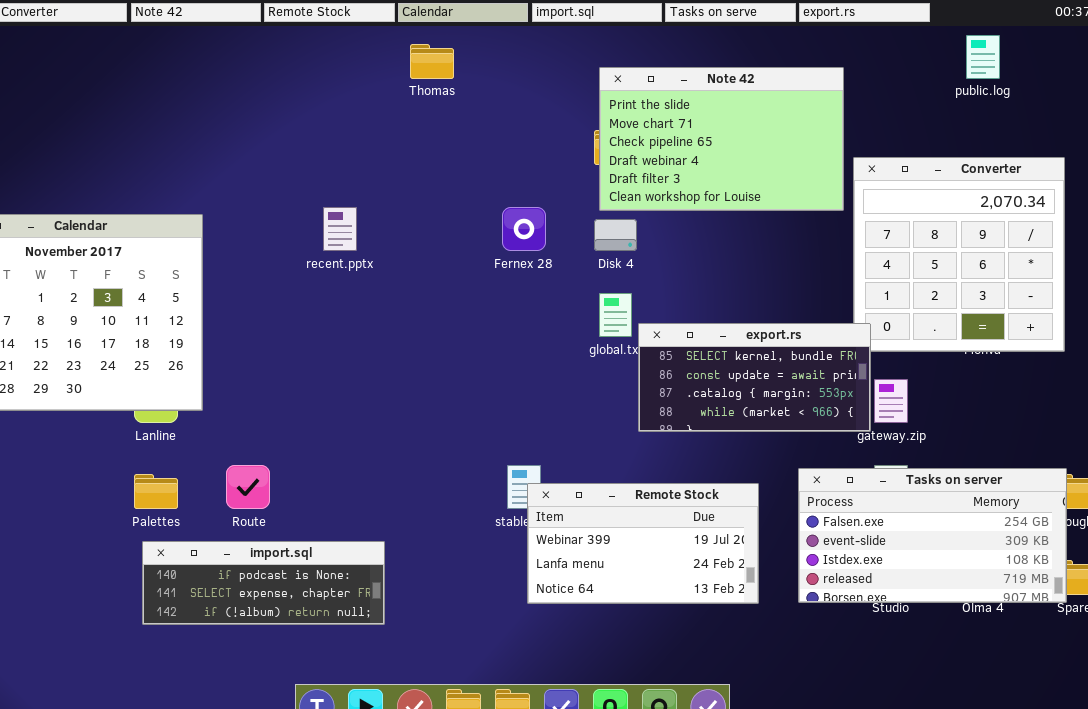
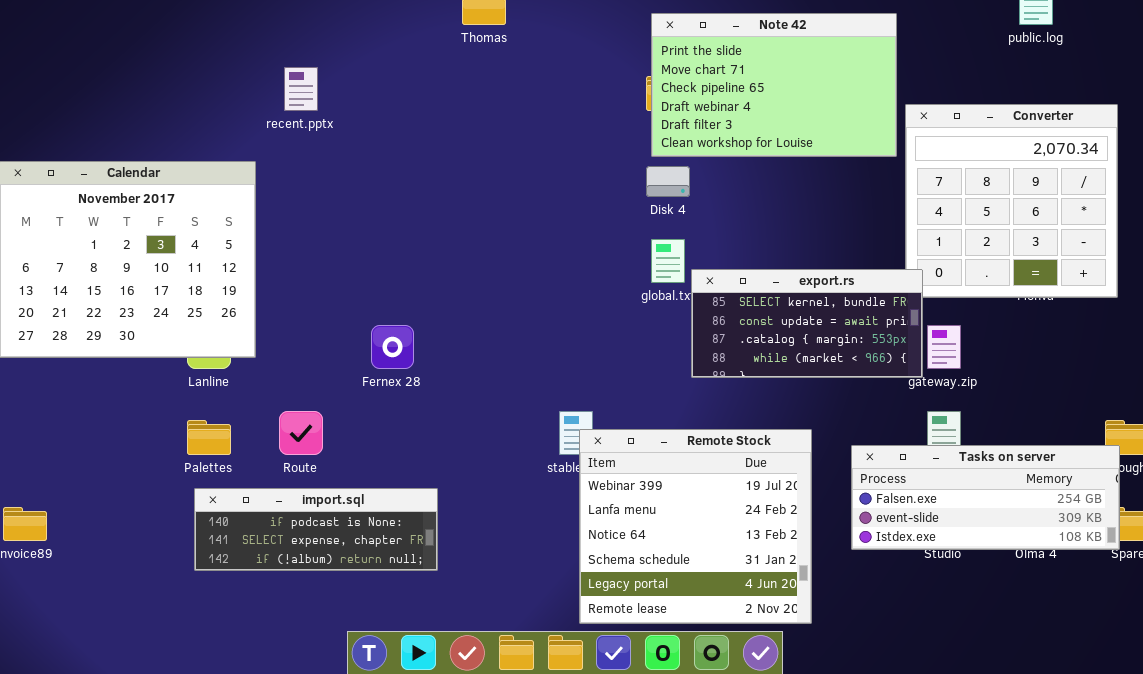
recent.pptx: [323,207,357,251] -> [284,67,318,111], moved
Fernex 28: [502,207,546,251] -> [371,325,414,369], moved
Tasks on server: [798,468,1067,603] -> [851,445,1120,550], resized
Remote Stock: [527,483,759,604] -> [579,429,812,624], resized

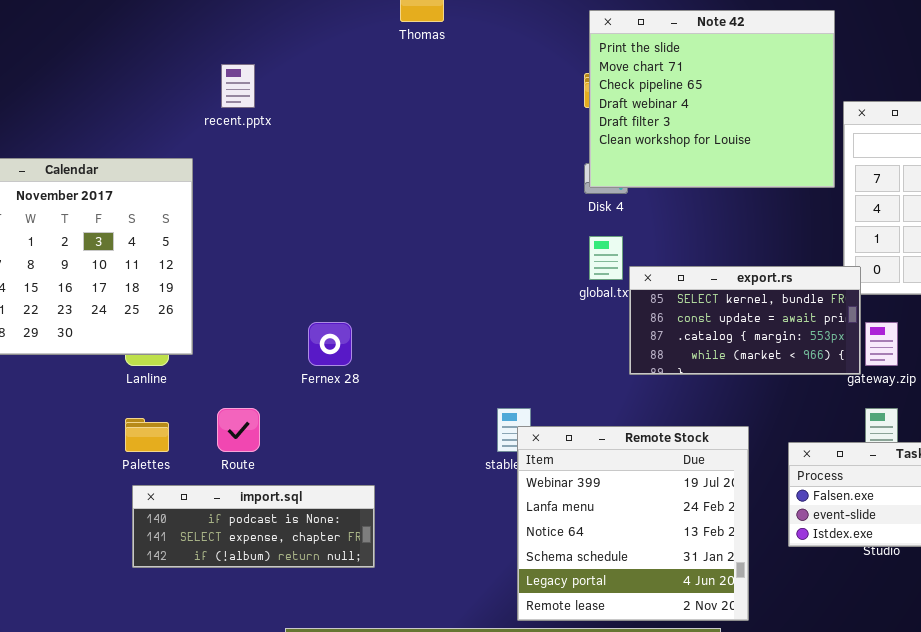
Note 42: [651,13,897,157] -> [589,10,835,188], resized

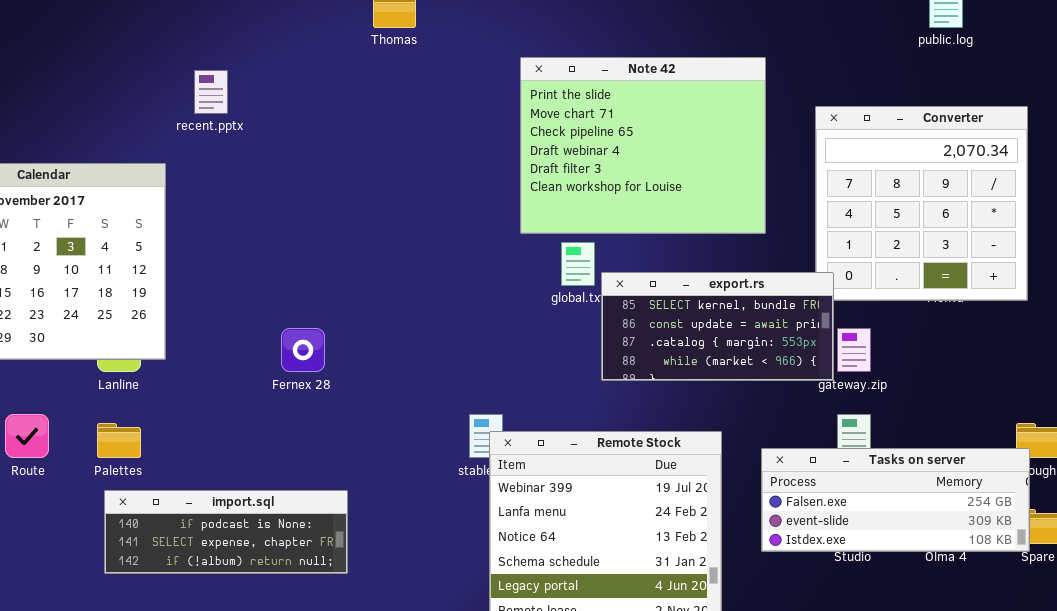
Note 42: [589,10,835,188] -> [520,57,766,234], moved
Route: [217,408,260,452] -> [5,414,49,458], moved

